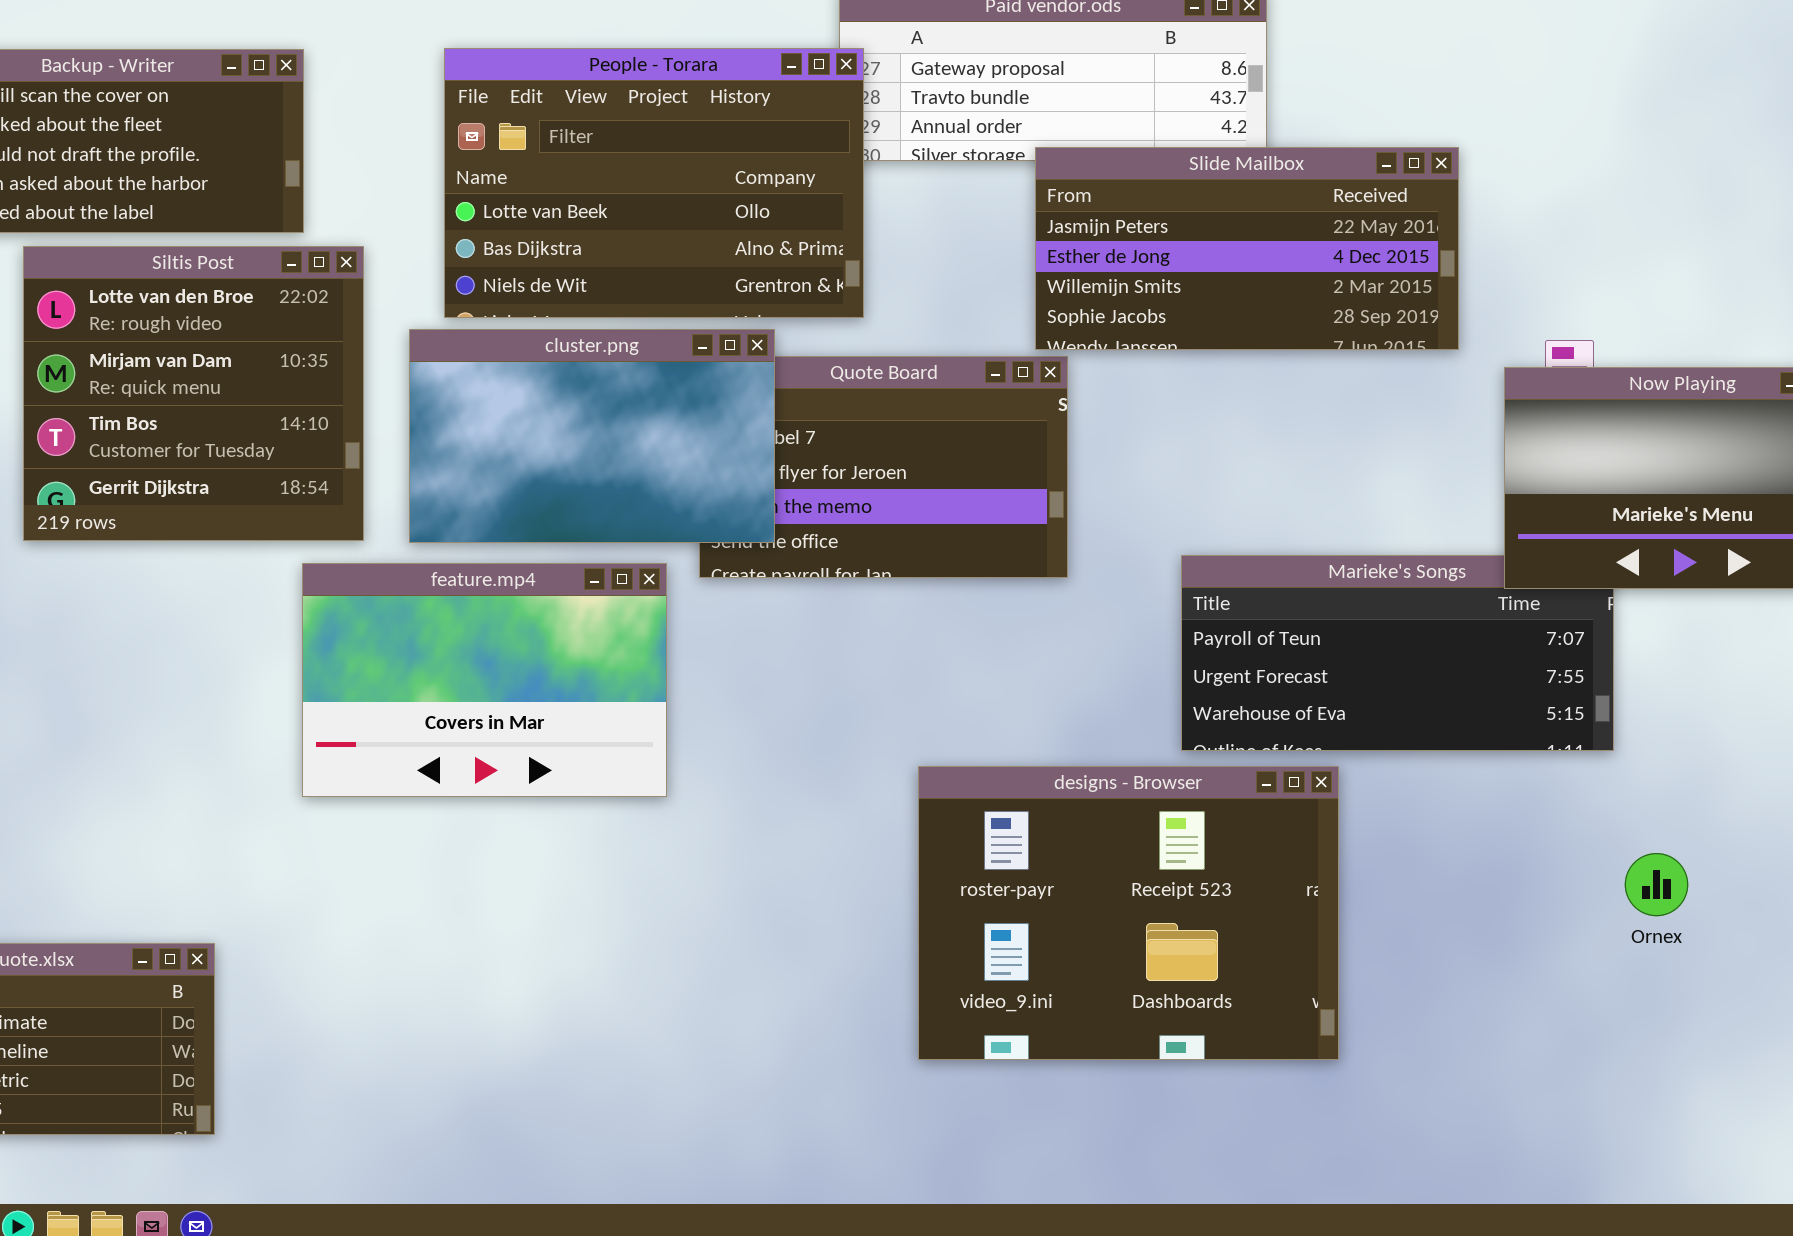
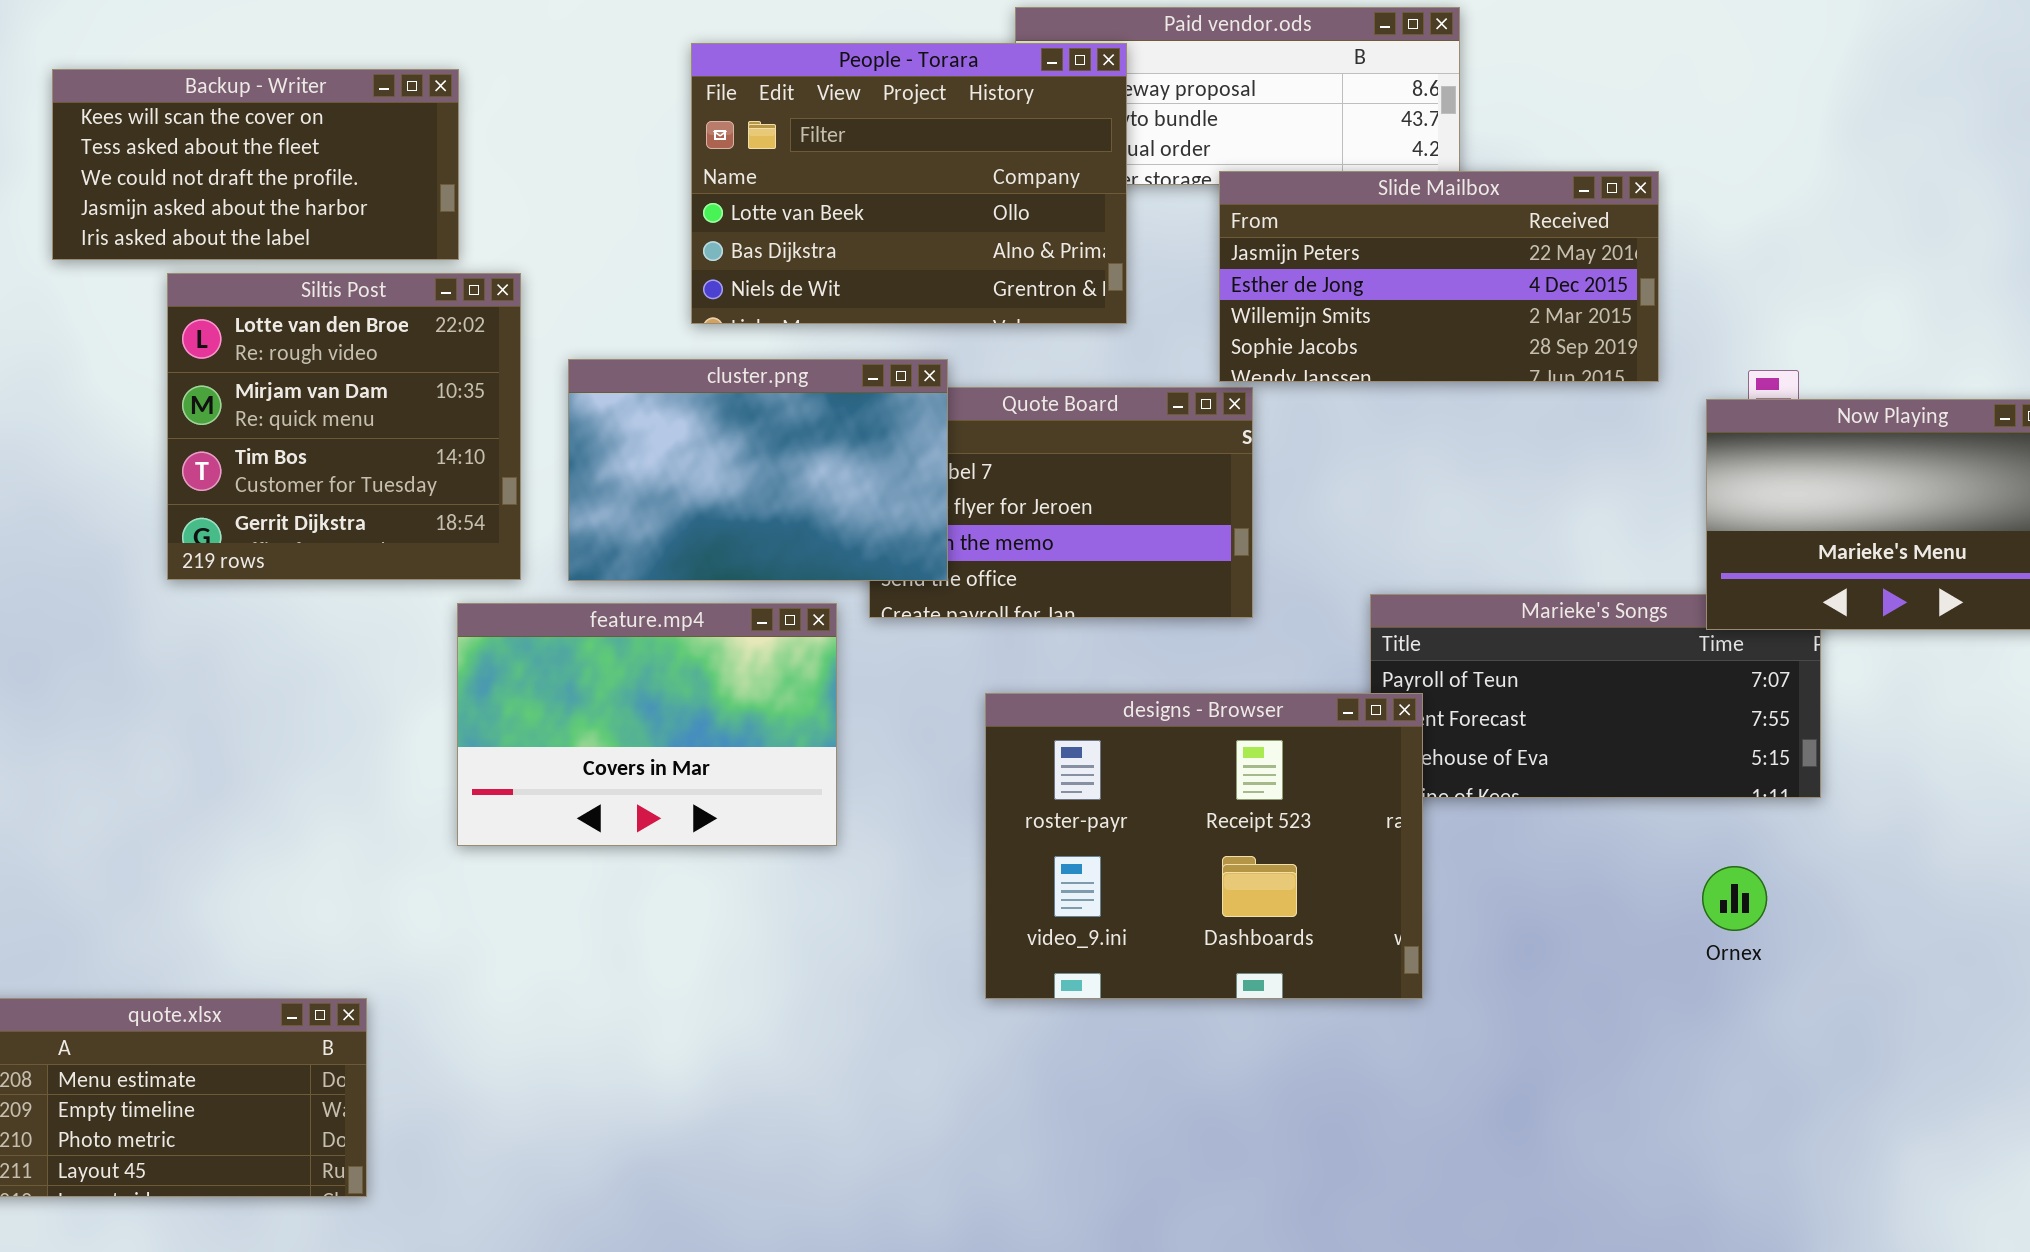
People - Torara: [444,48,864,318] -> [691,43,1127,324], moved
designs - Browser: [918,766,1339,1060] -> [985,693,1423,999], moved
Ornex: [1625,853,1688,916] -> [1702,866,1767,931], moved

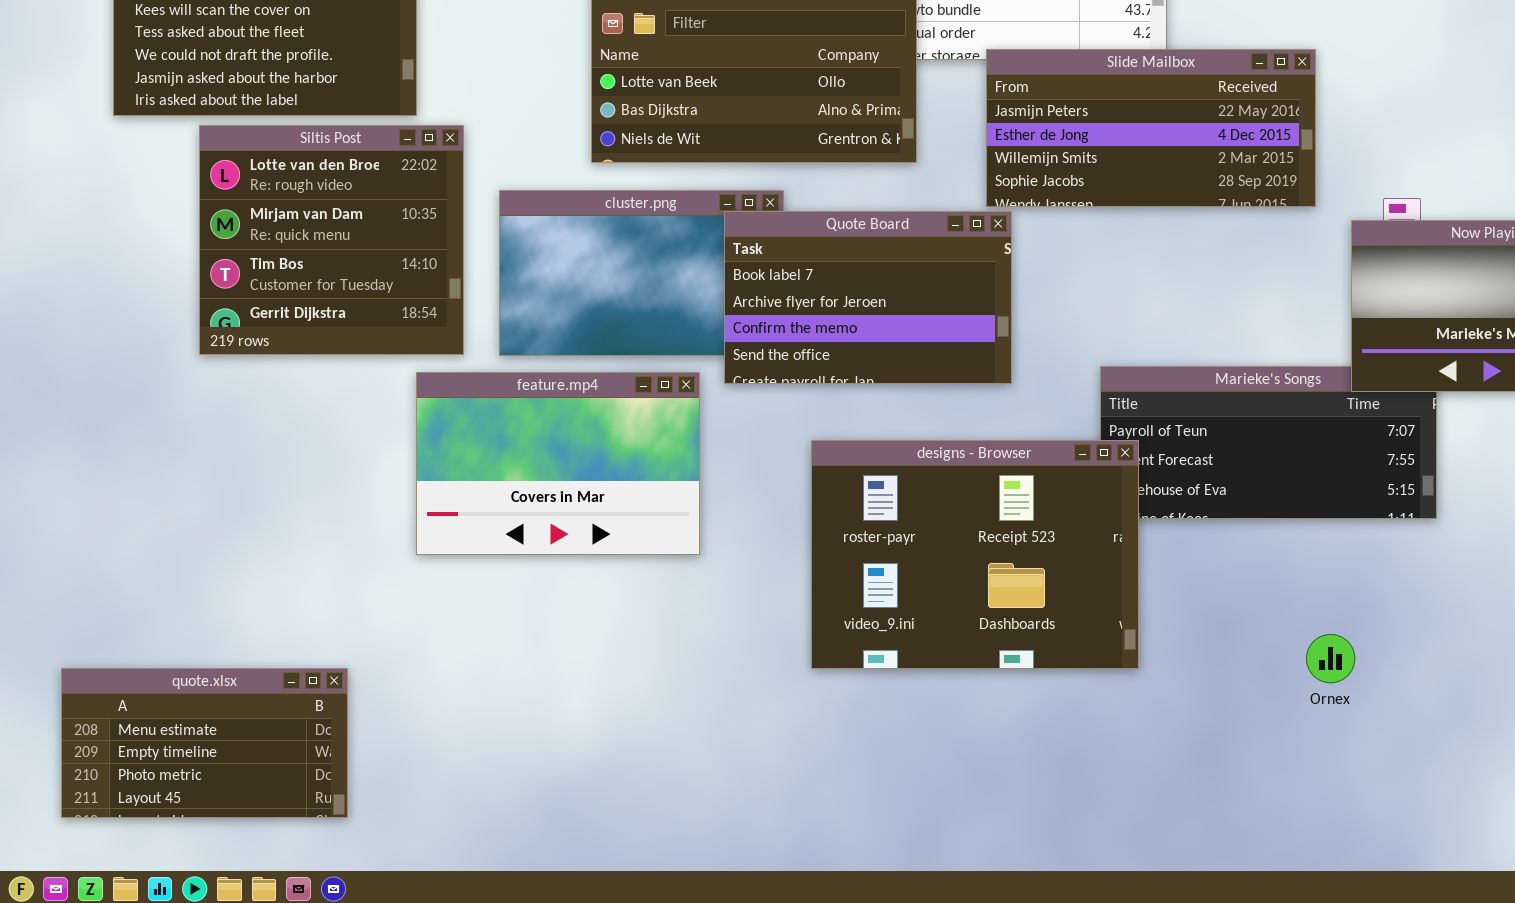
Quote Board: [869,387,1253,618] -> [724,211,1012,384], raised
Ornex: [1702,866,1767,931] -> [1306,634,1355,683], moved

